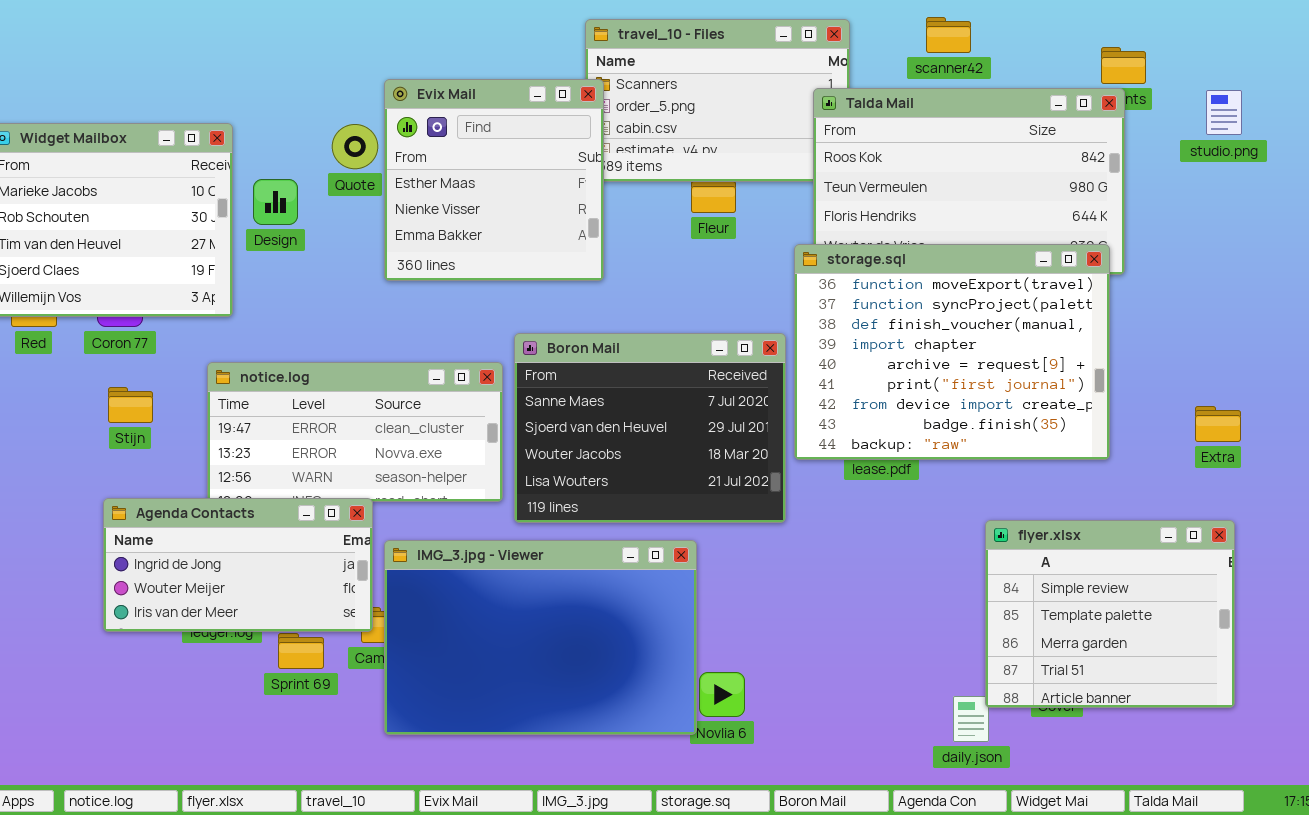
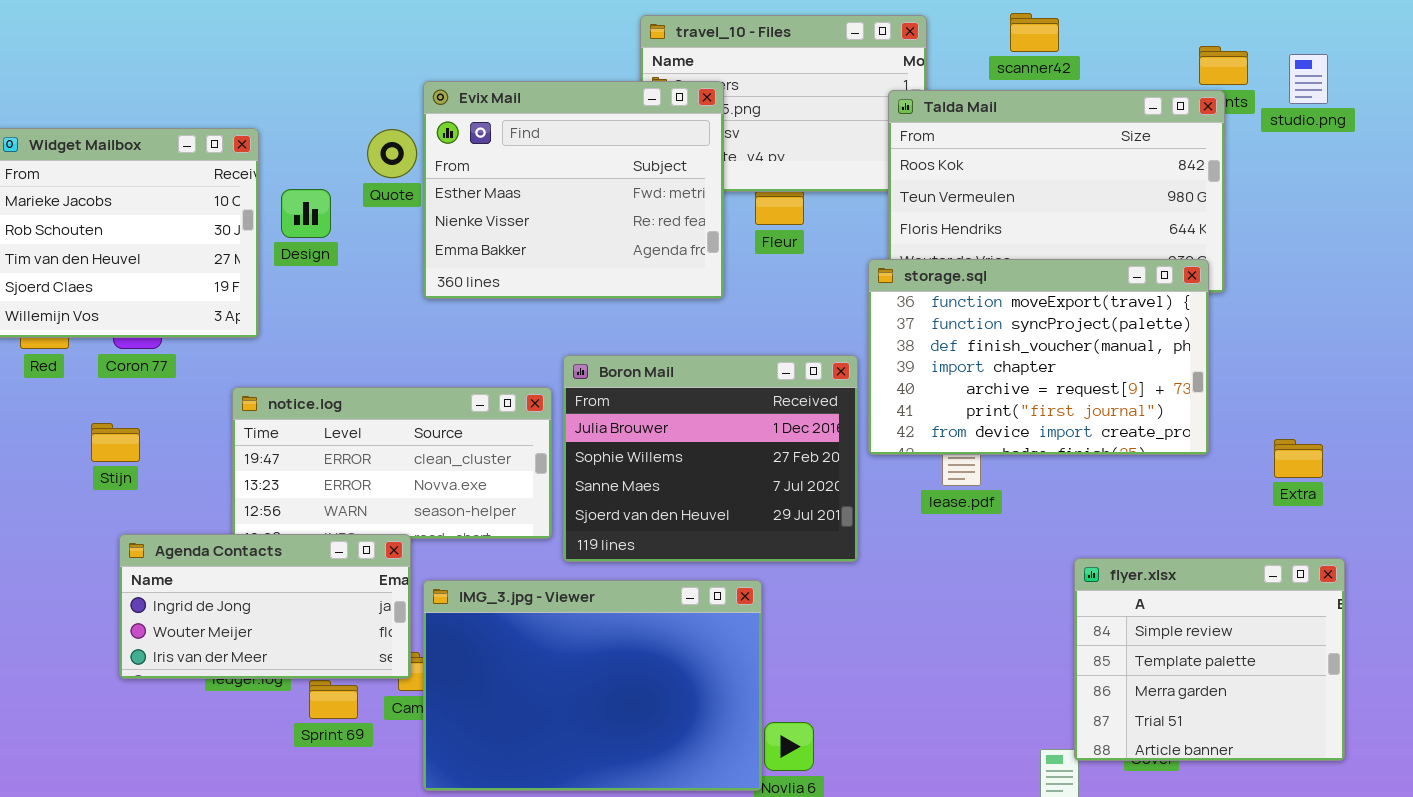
Evix Mail: [384,79,604,281] -> [423,81,724,299], resized
studio.png: [1206,90,1242,135] -> [1289,54,1328,104], moved
storage.sql: [794,244,1110,460] -> [868,259,1209,455], resized
Boron Mail: [514,333,786,523] -> [563,355,858,562], scrolled up 2 rows
Stijn: [108,387,153,423] -> [91,423,140,462], moved
Extra: [1195,406,1241,442] -> [1274,439,1323,478], moved

